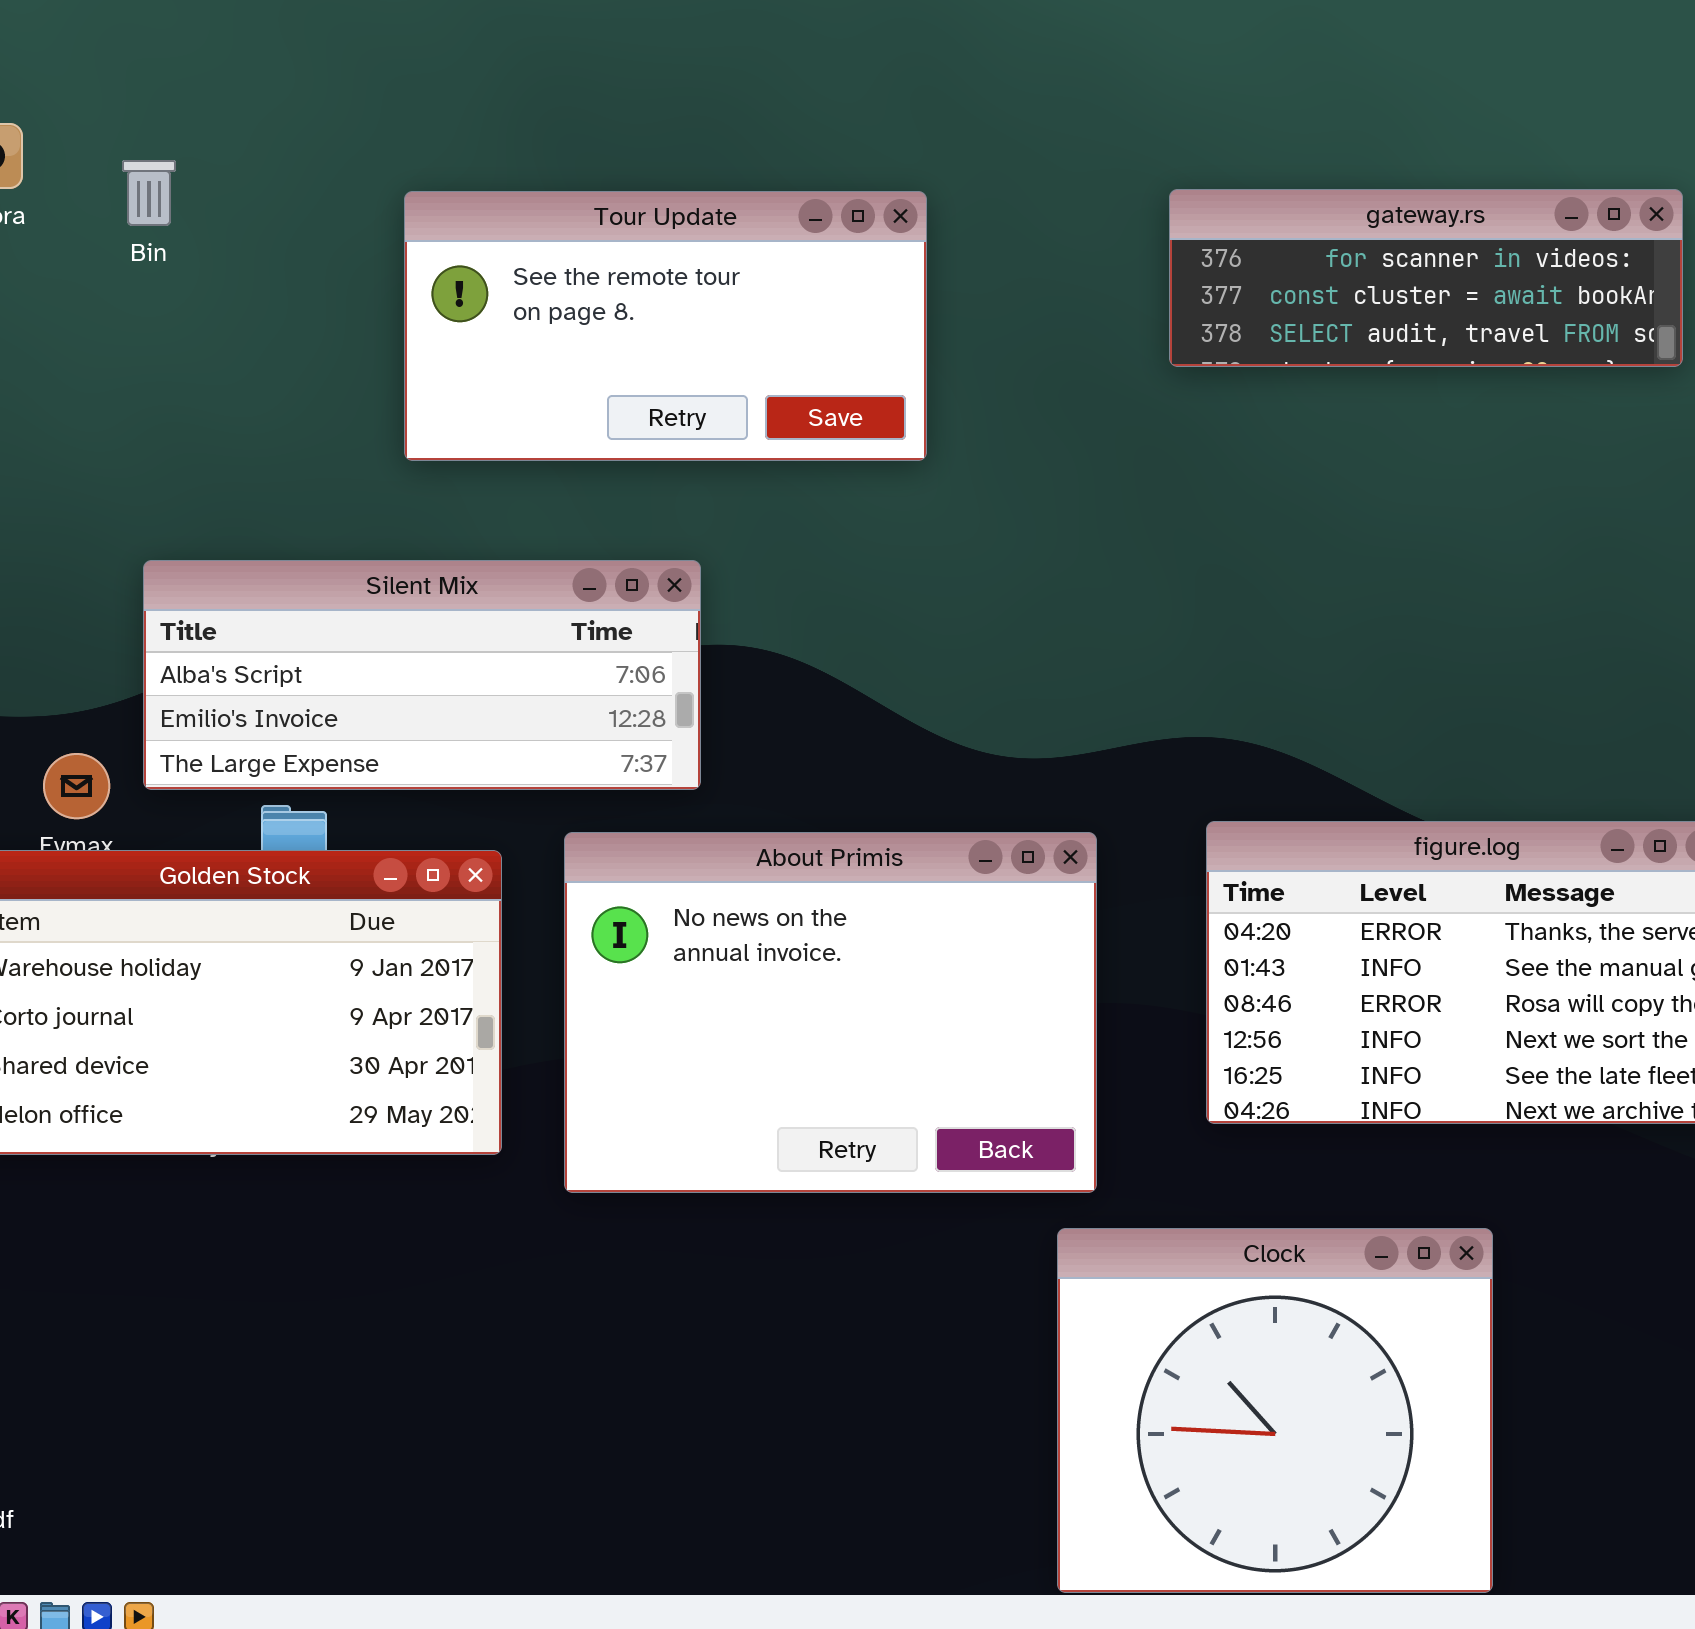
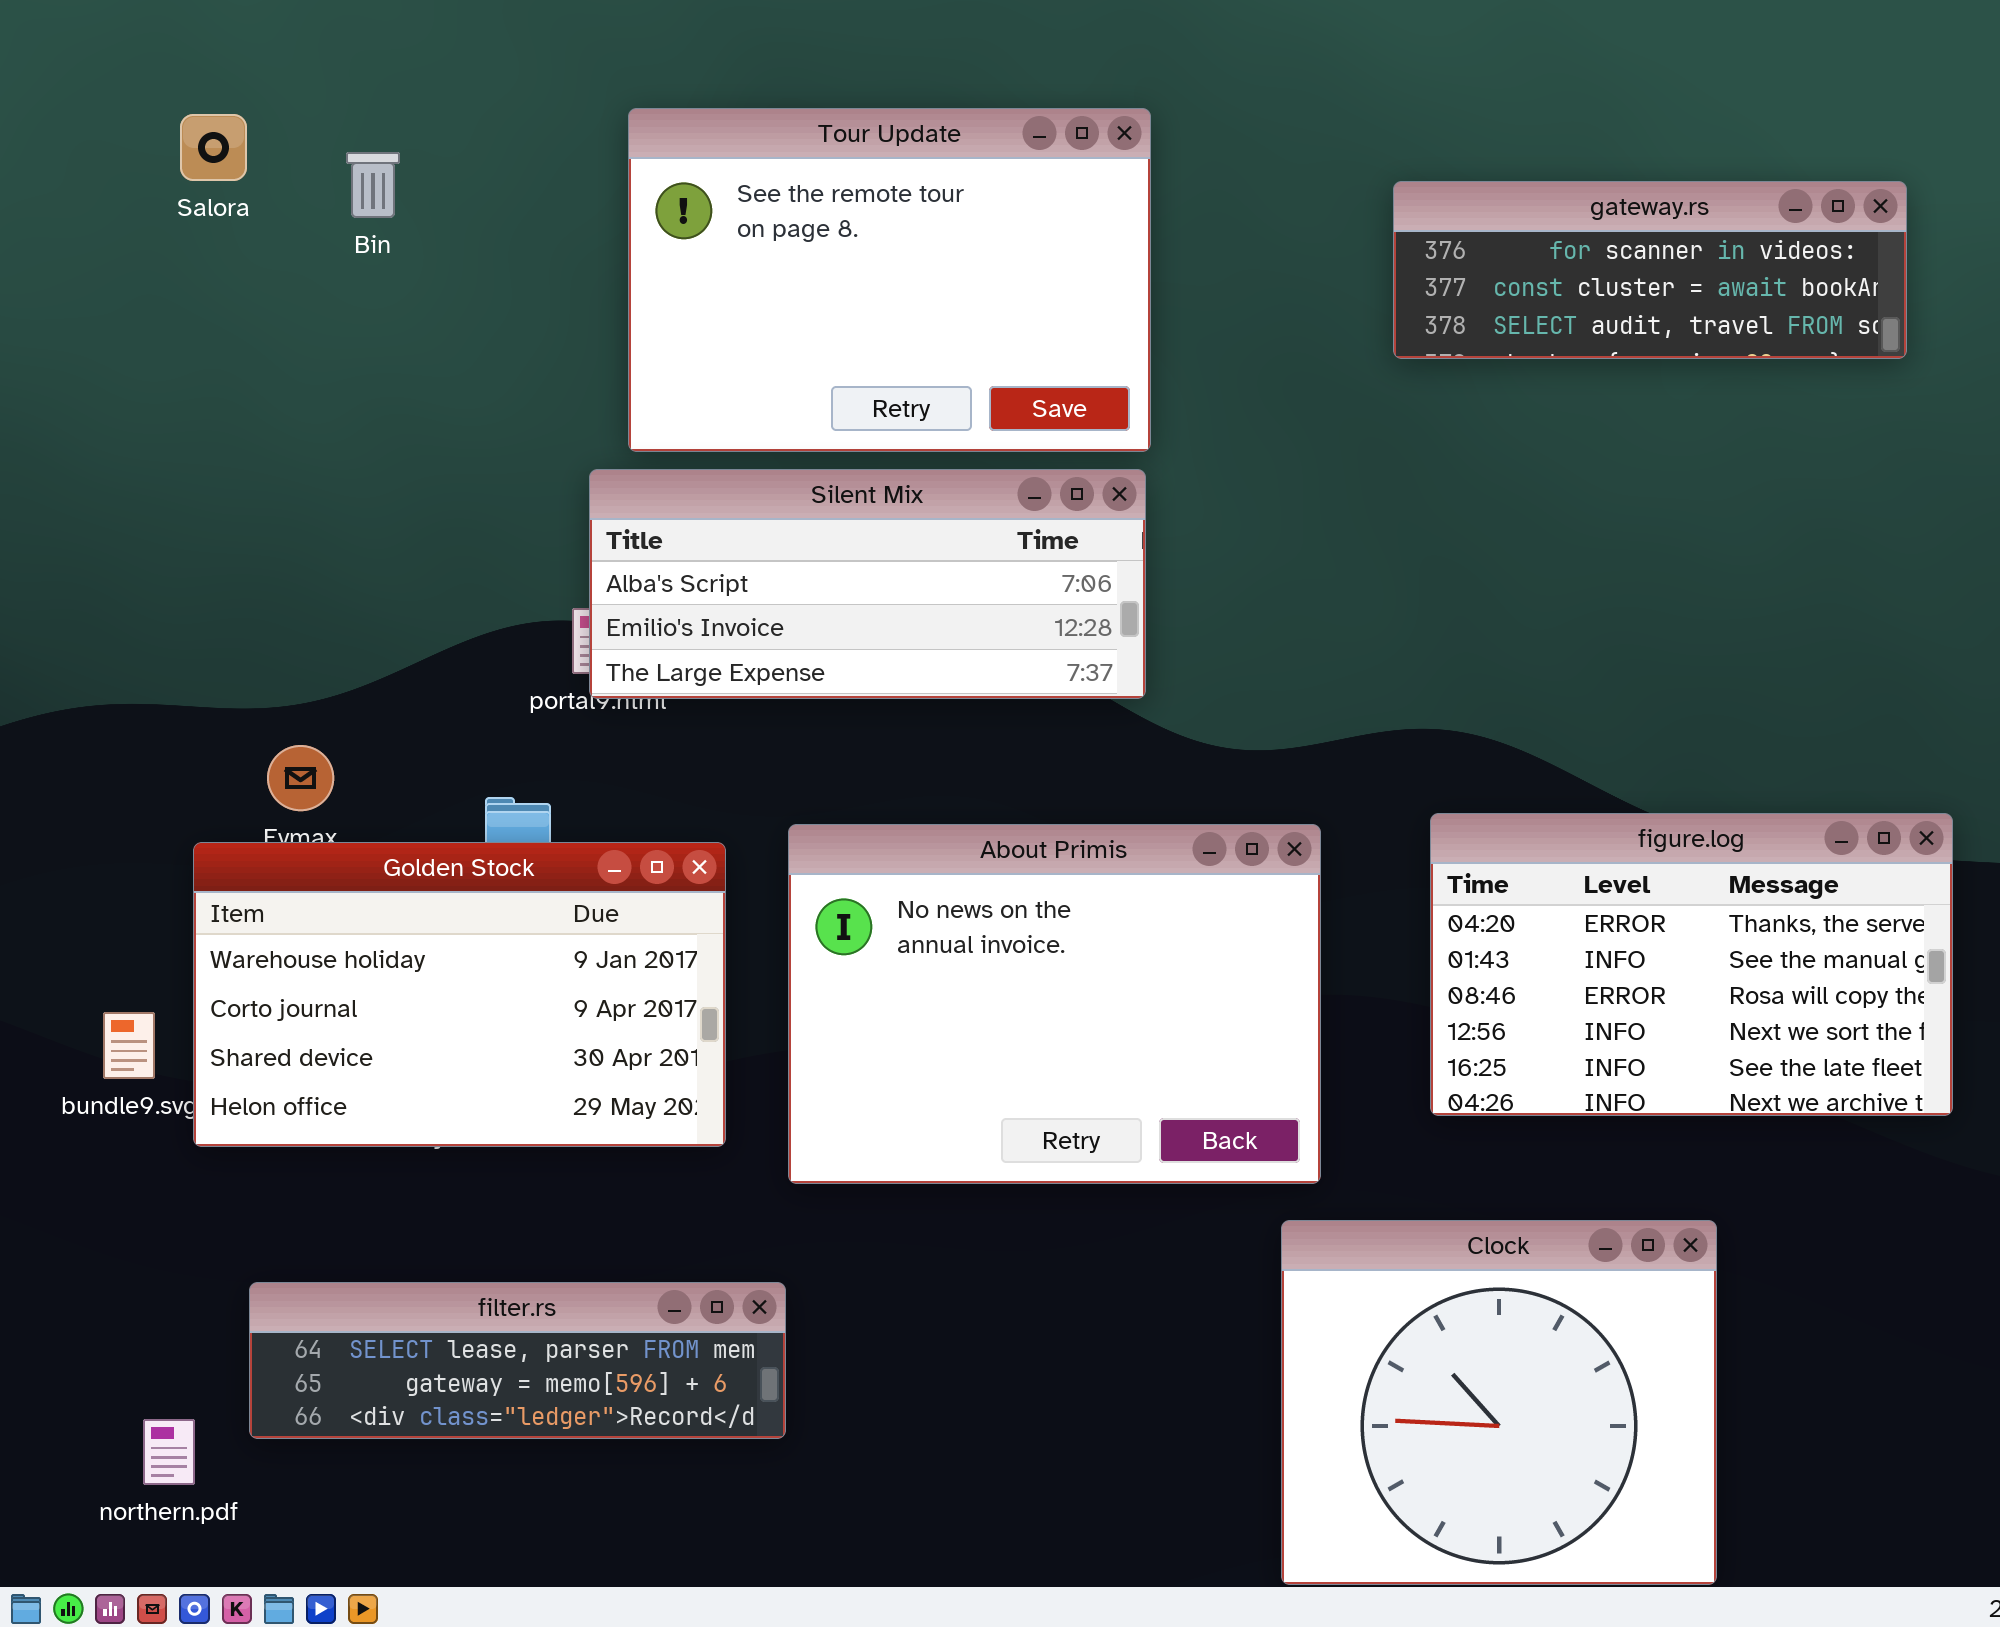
Tour Update: [404,191,927,461] -> [628,108,1151,452], resized
Silent Mix: [143,560,701,790] -> [589,469,1146,699], moved
filter.rs: none -> [249,1282,786,1439], opened

